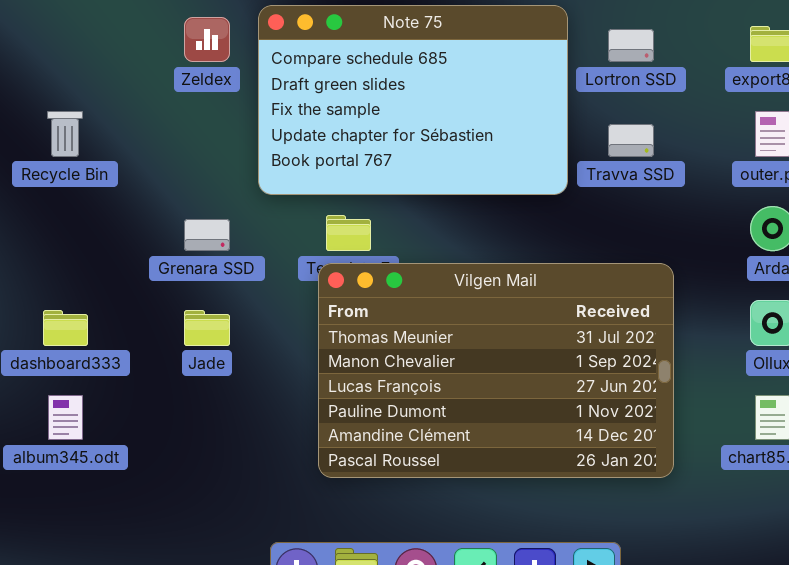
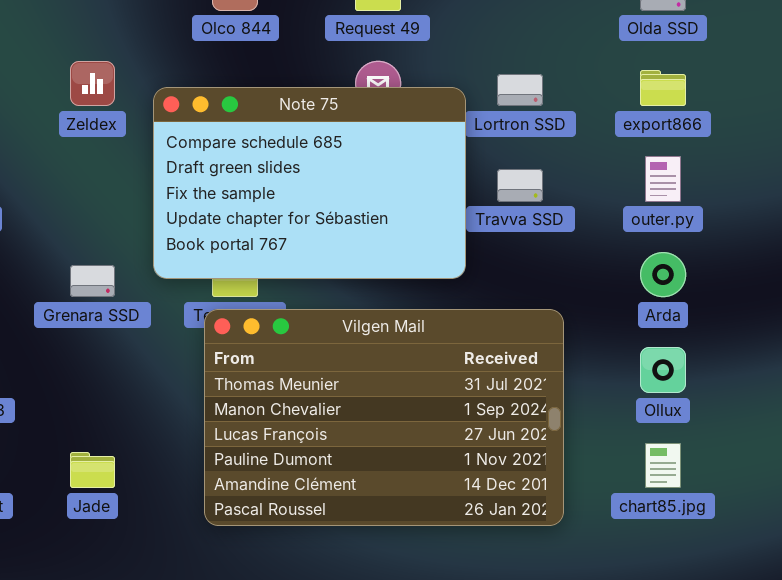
Note 75: [258,5,568,195] -> [153,87,466,279], moved
Jade: [184,310,230,346] -> [70,452,115,488], moved

